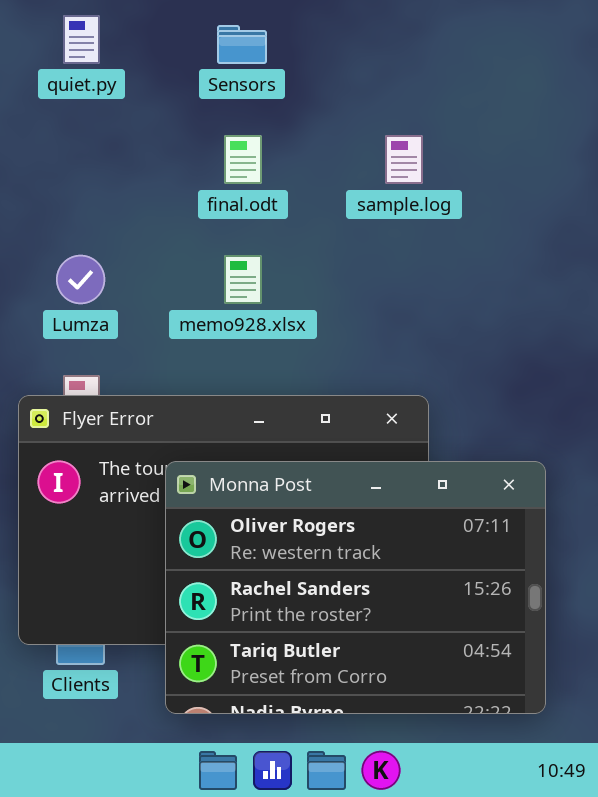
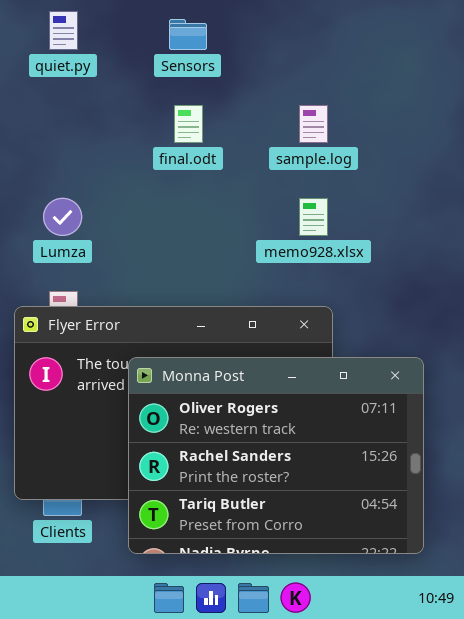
memo928.xlsx: [224,255,262,304] -> [299,198,328,236], moved

